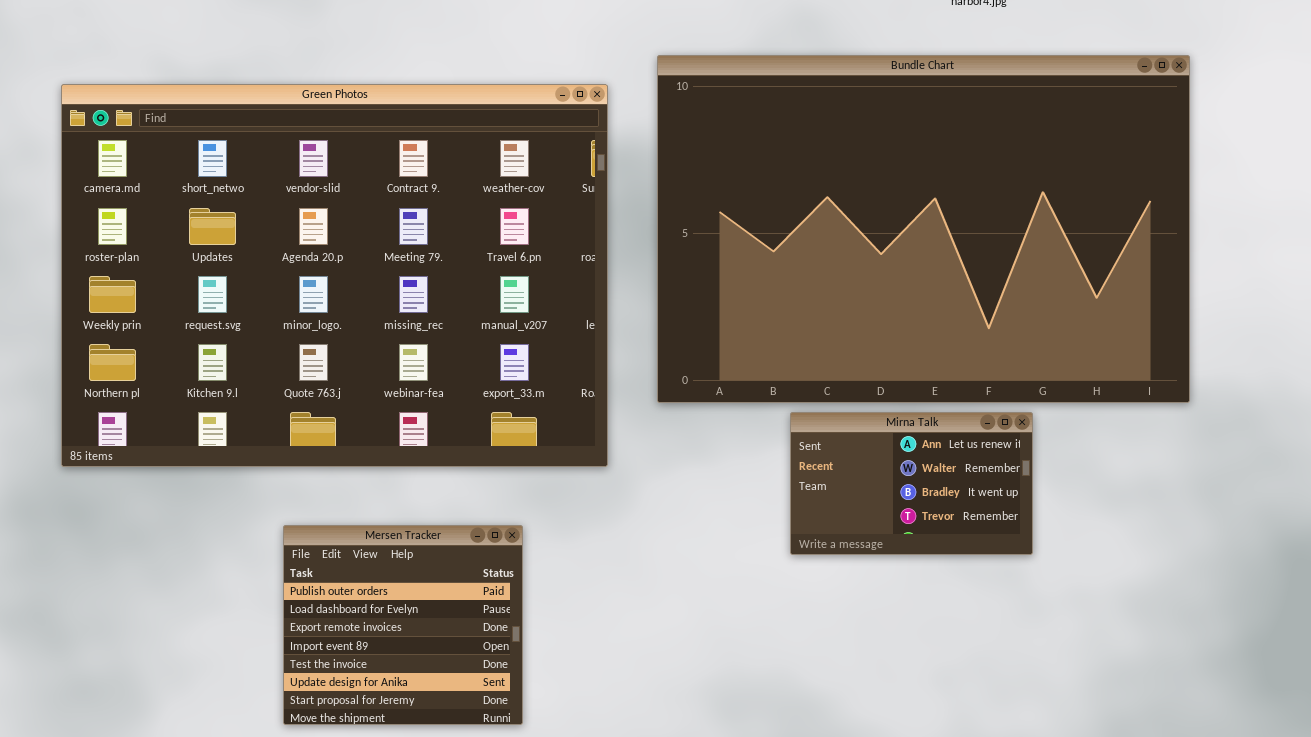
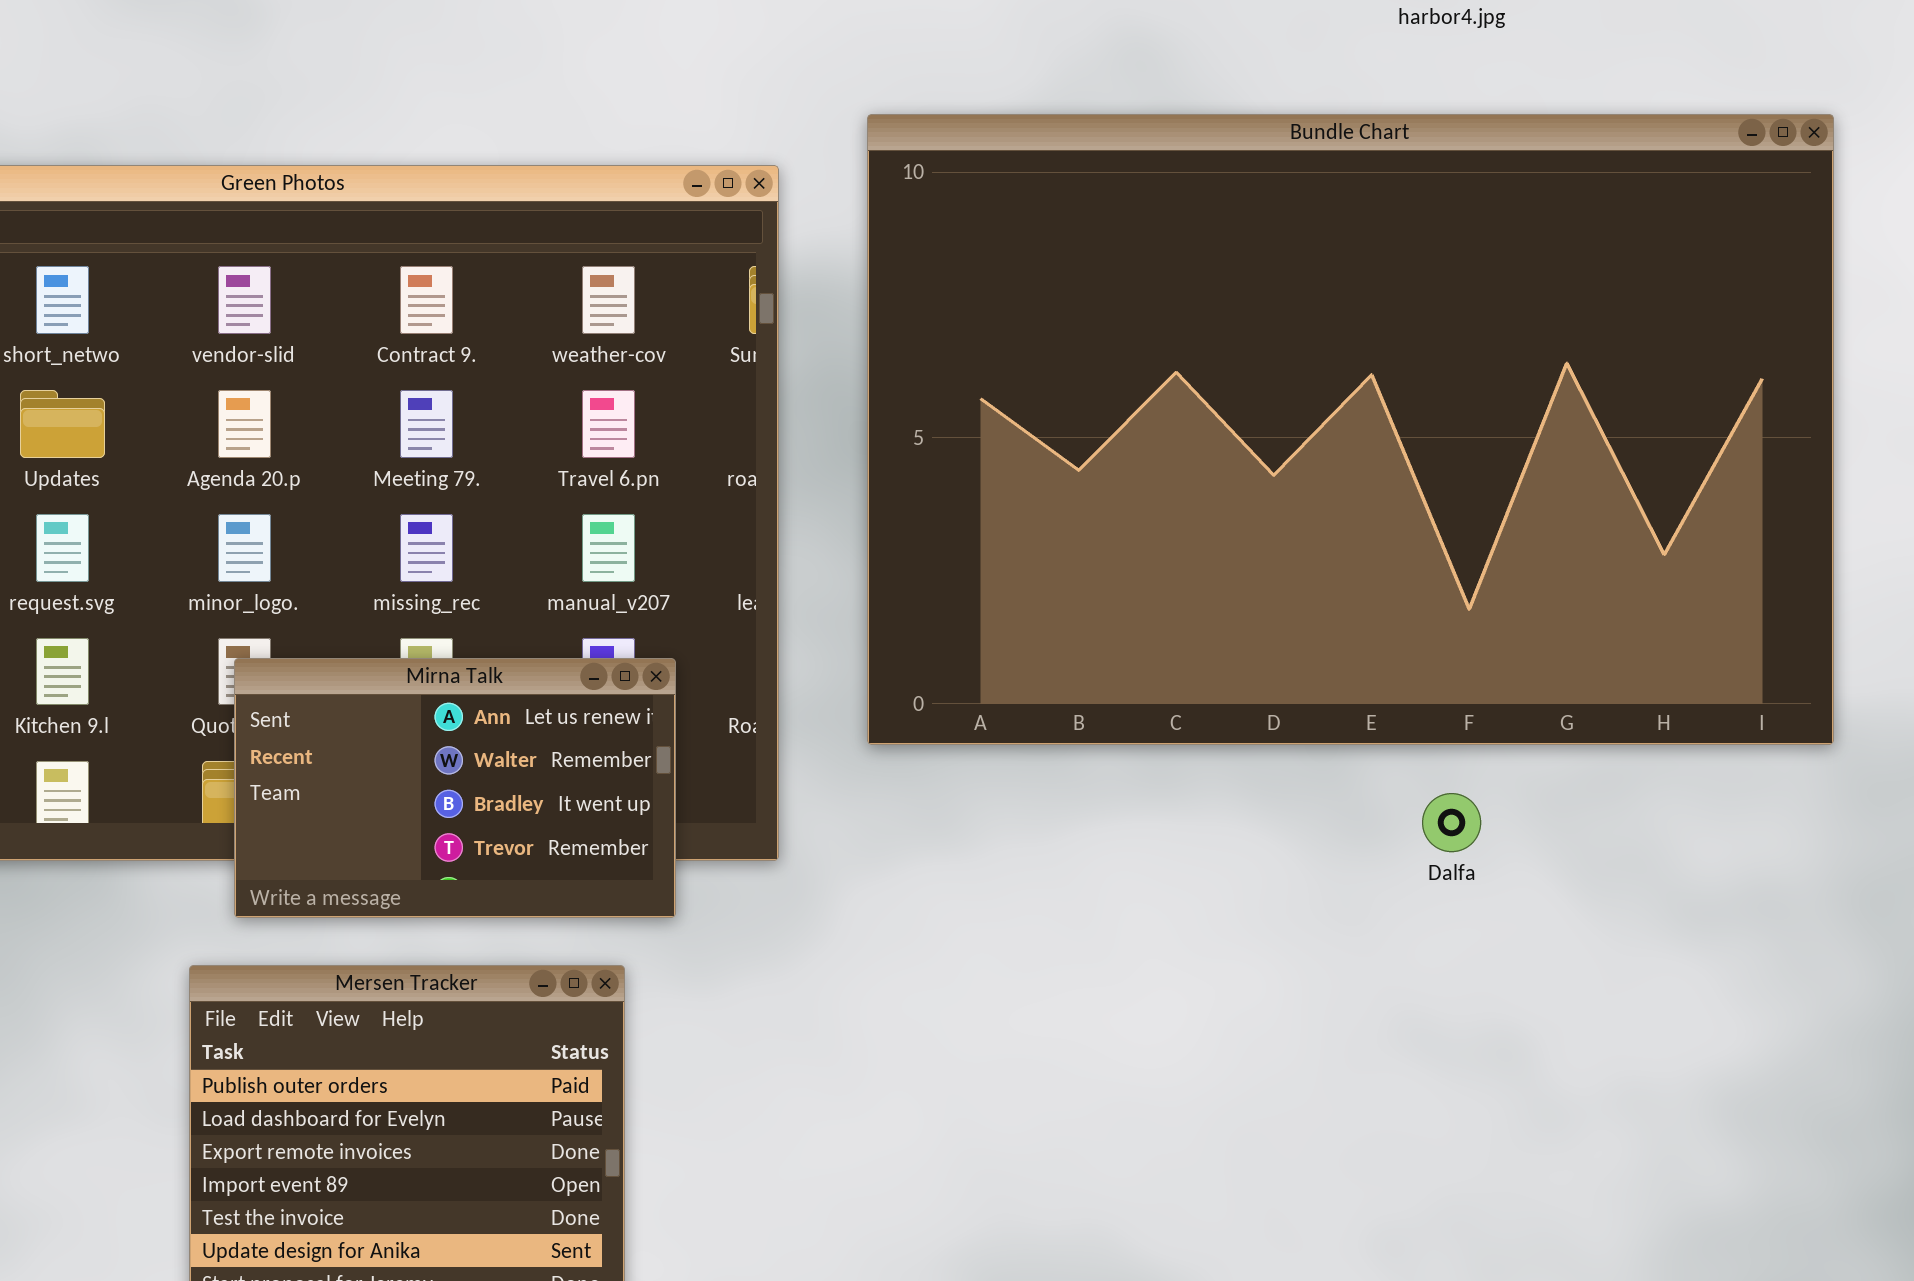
Mirna Talk: [790,412,1033,555] -> [234,658,676,918], moved

